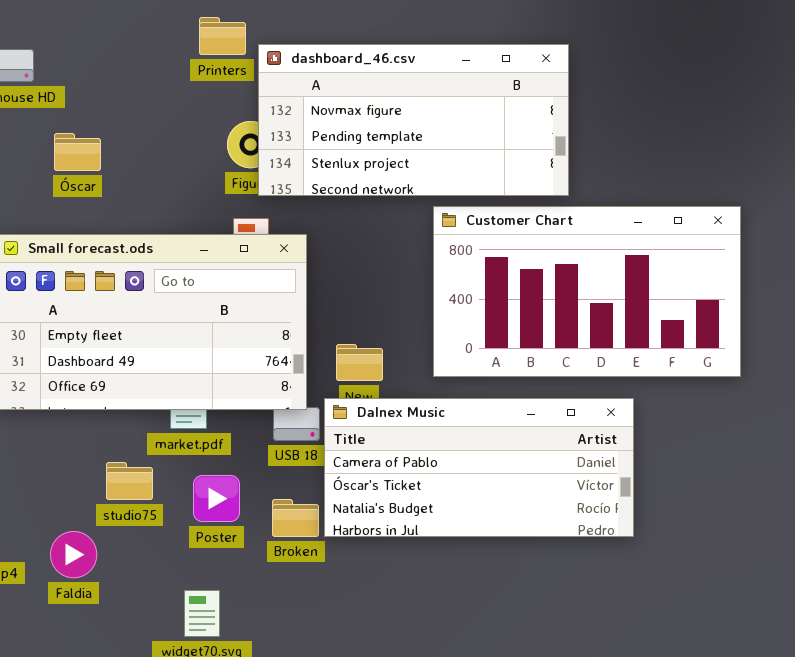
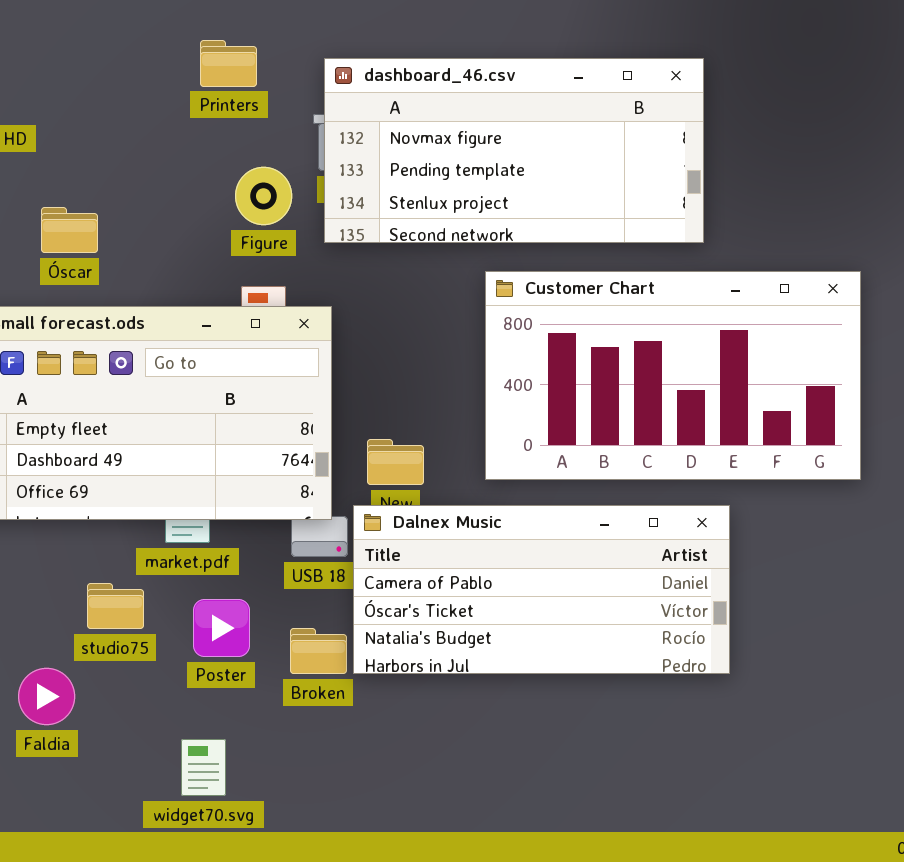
dashboard_46.csv: [258,44,569,196] -> [324,58,704,243], moved
Óscar: [54,133,101,171] -> [41,207,98,253], moved

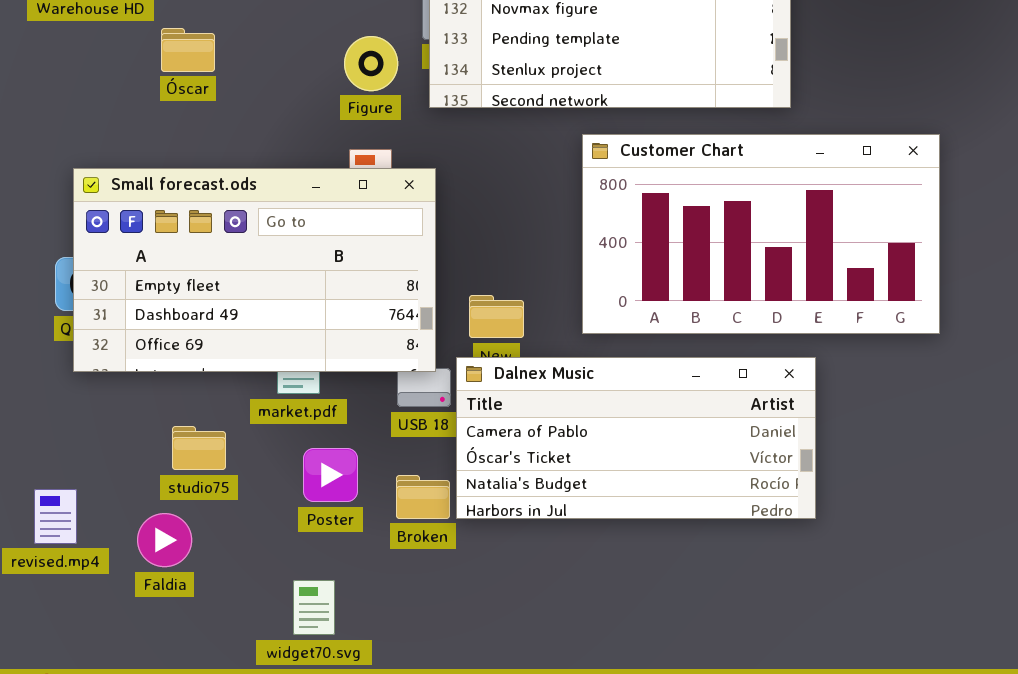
Óscar: [41,207,98,253] -> [161,28,215,72], moved
studio75: [87,583,144,629] -> [172,426,226,470], moved

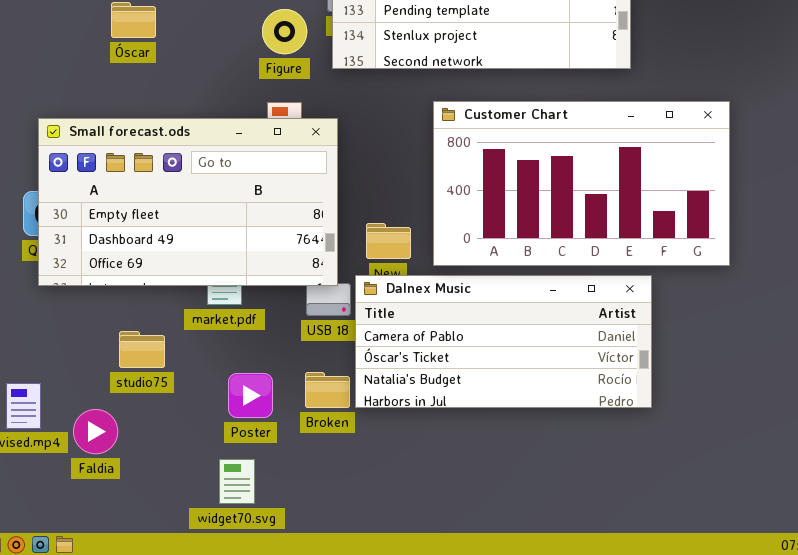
Customer Chart: [582,134,940,334] -> [433,101,730,266], moved
Poster: [303,448,358,502] -> [228,373,273,418], moved
Faldia: [137,513,192,567] -> [73,409,118,454], moved

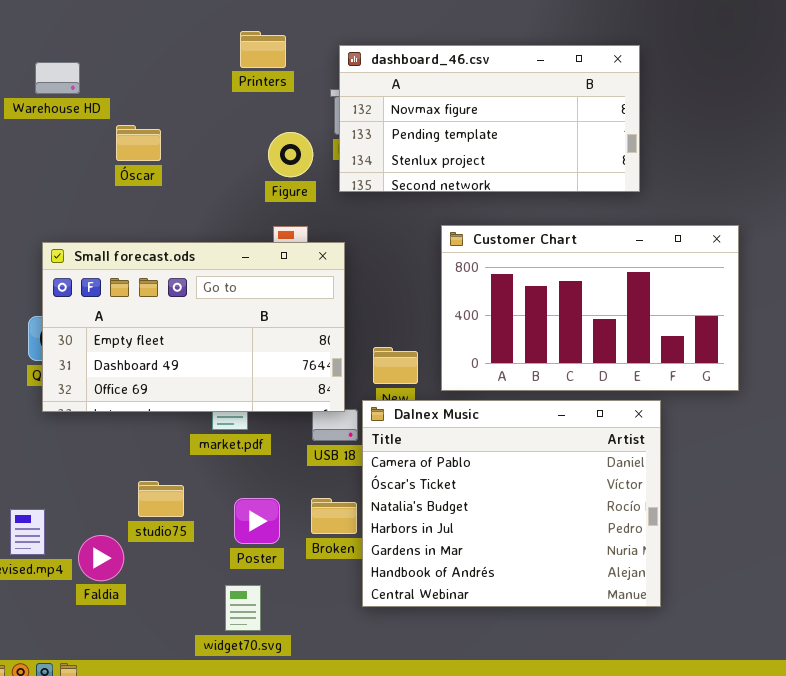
Dalnex Music: [355,275,652,408] -> [362,400,661,607], resized
studio75: [119,331,165,368] -> [138,481,184,517], moved

